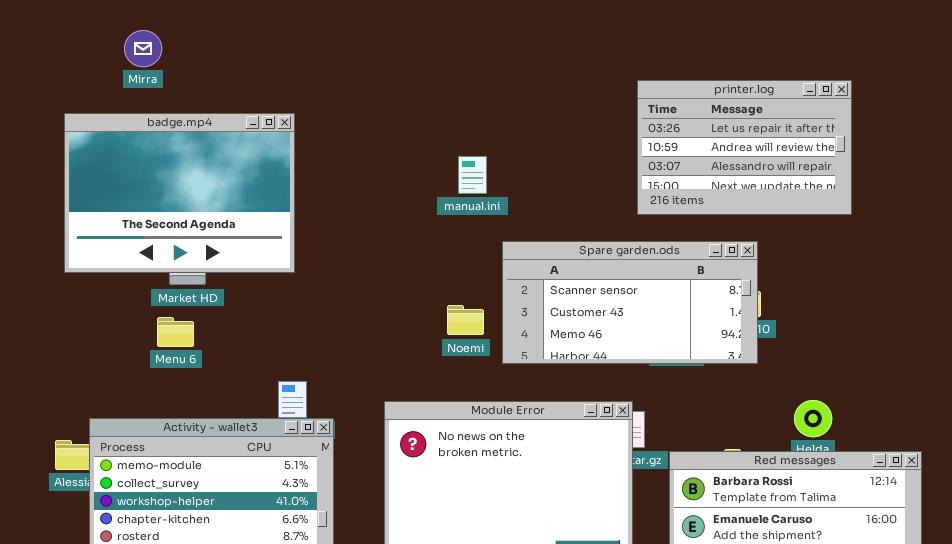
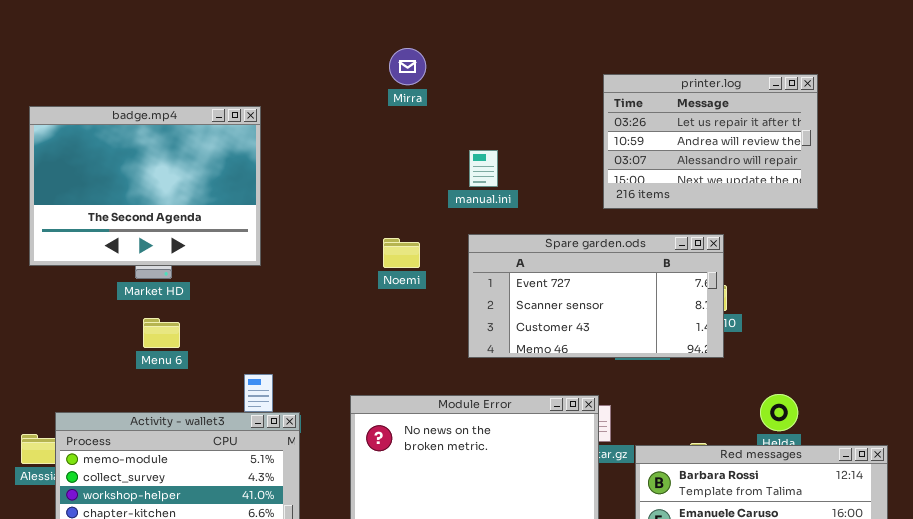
Mirra: [124,30,162,67] -> [389,48,426,85], moved
manual.ini: [458,156,487,194] -> [469,150,498,187], moved
Spare garden.ods: [502,241,758,364] -> [468,234,724,358], scrolled up 1 row
Noemi: [447,305,484,335] -> [383,238,420,268], moved
Menu 6: [157,317,194,347] -> [143,318,180,348], moved

